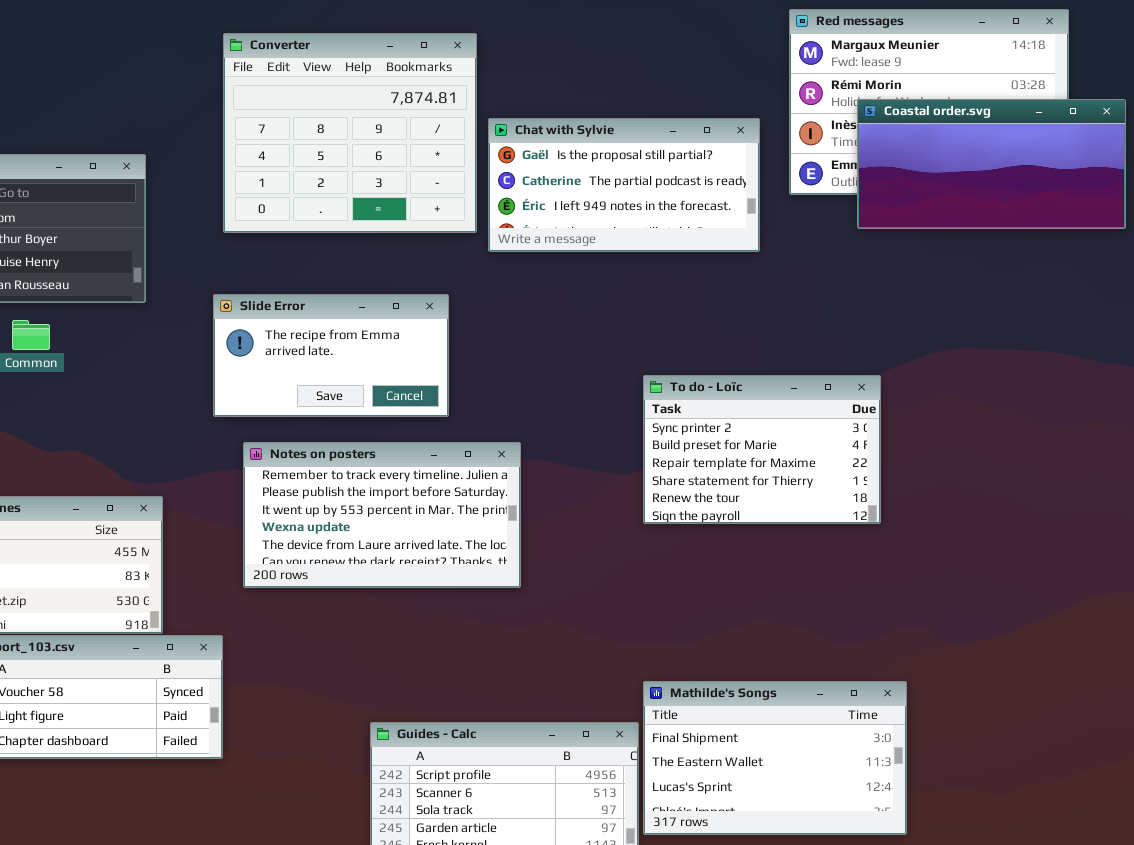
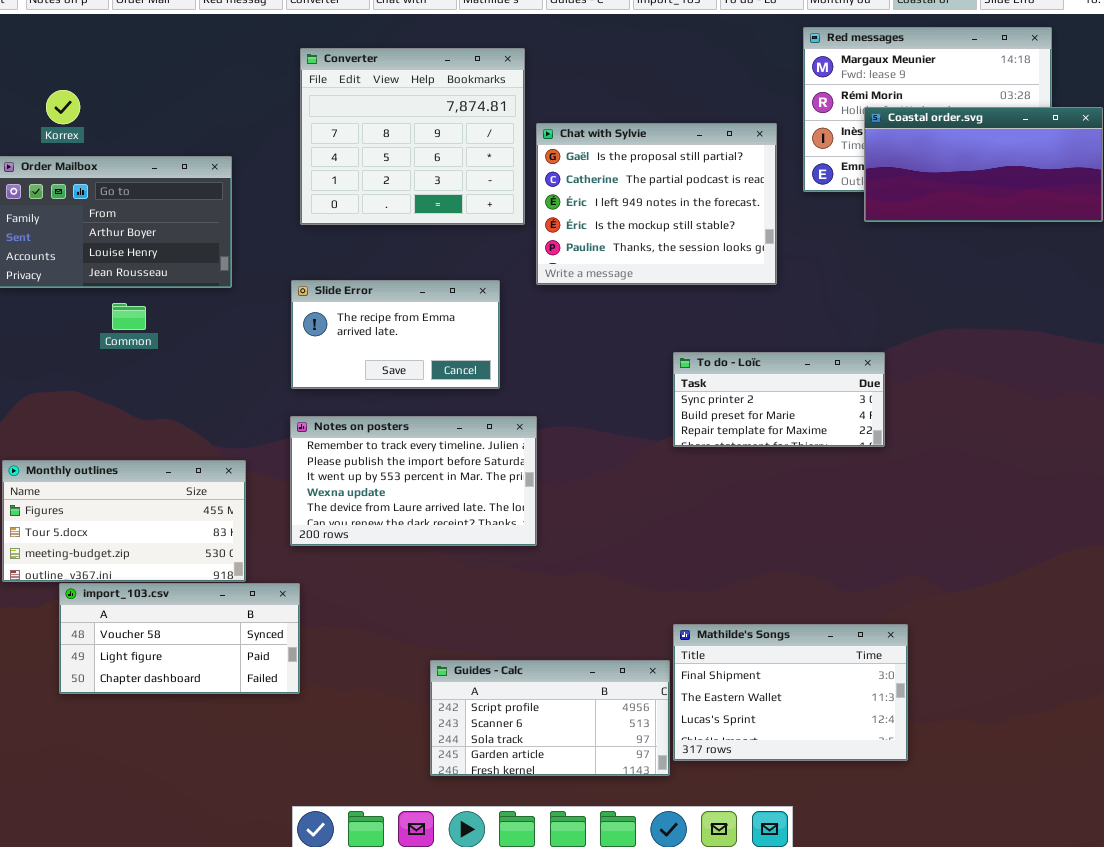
Chat with Sylvie: [488,118,760,252] -> [536,123,777,285], resized
To do - Loïc: [643,375,881,524] -> [673,352,885,447], resized
Notes on posters: [243,442,521,588] -> [290,416,537,546], moved

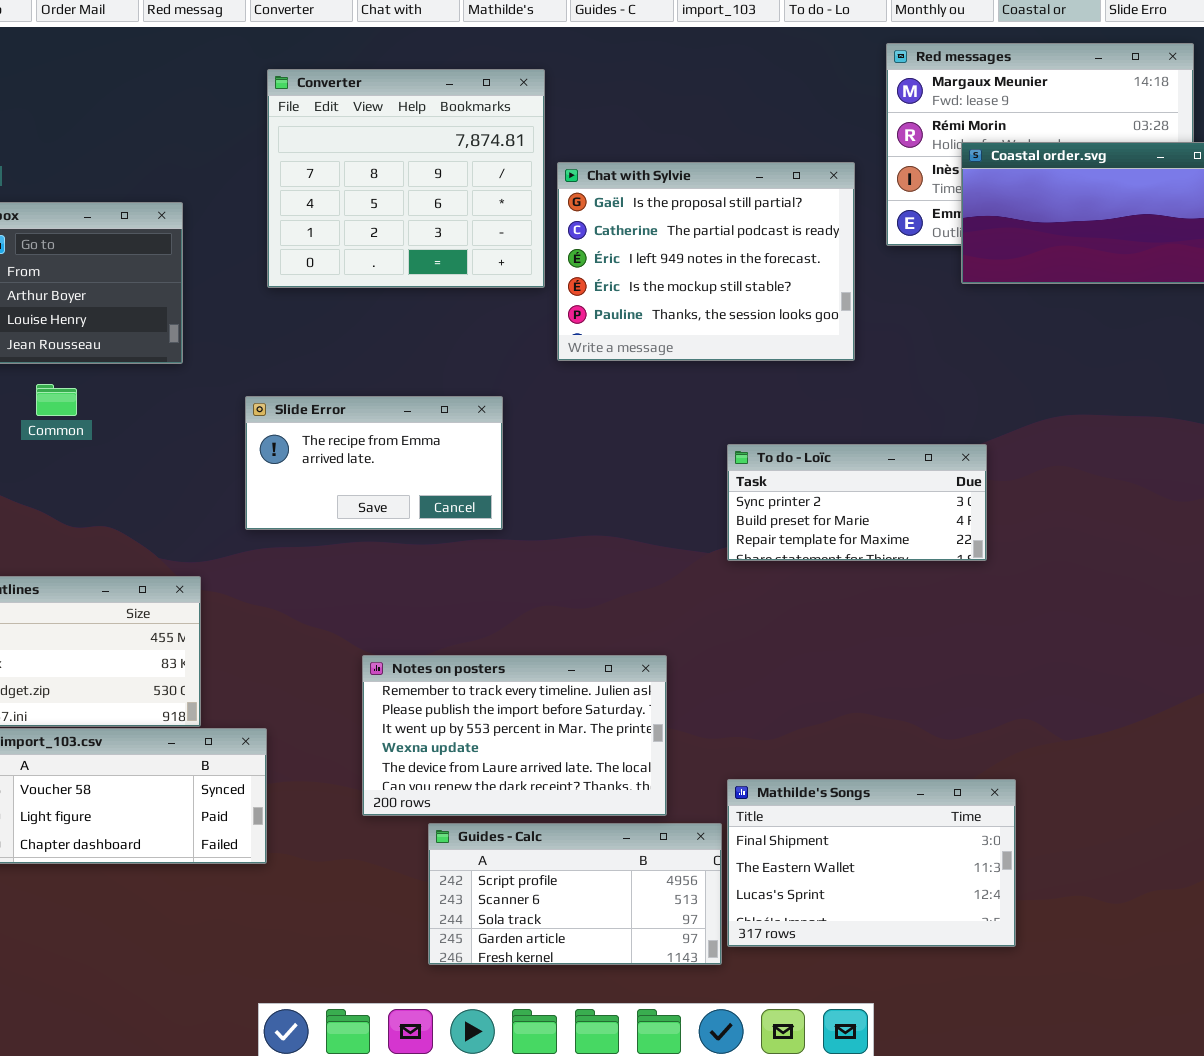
Slide Error: [291,280,500,389] -> [245,396,503,530], moved
Notes on posters: [290,416,537,546] -> [362,655,667,816], moved

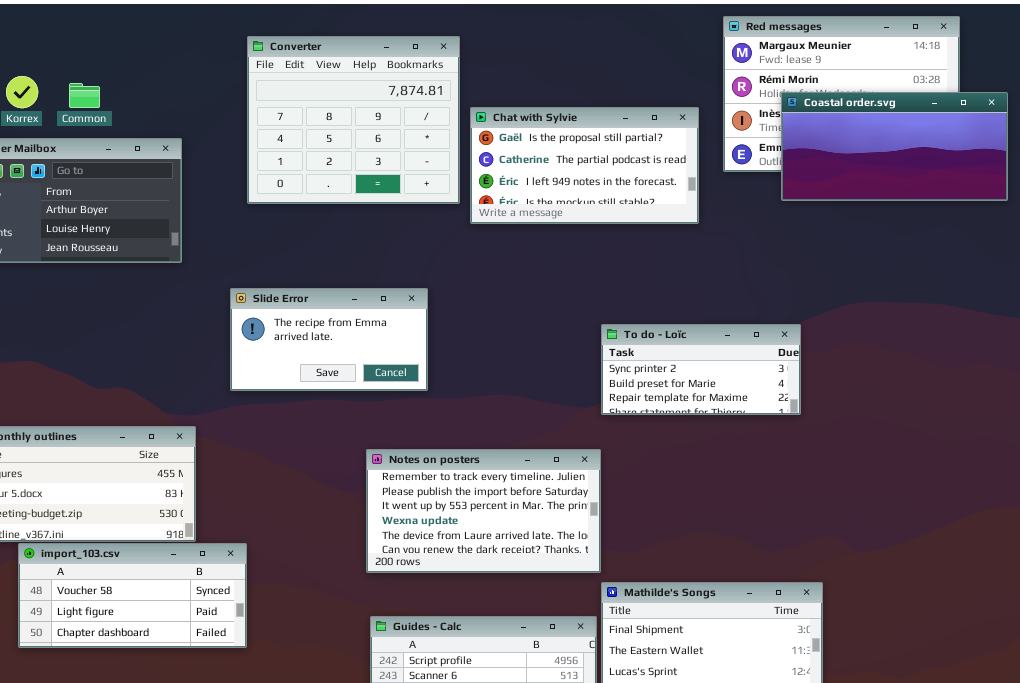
Chat with Sylvie: [557,162,855,361] -> [470,107,699,224], resized
Common: [36,384,77,416] -> [69,83,100,108], moved
Notes on posters: [362,655,667,816] -> [366,449,601,573], moved

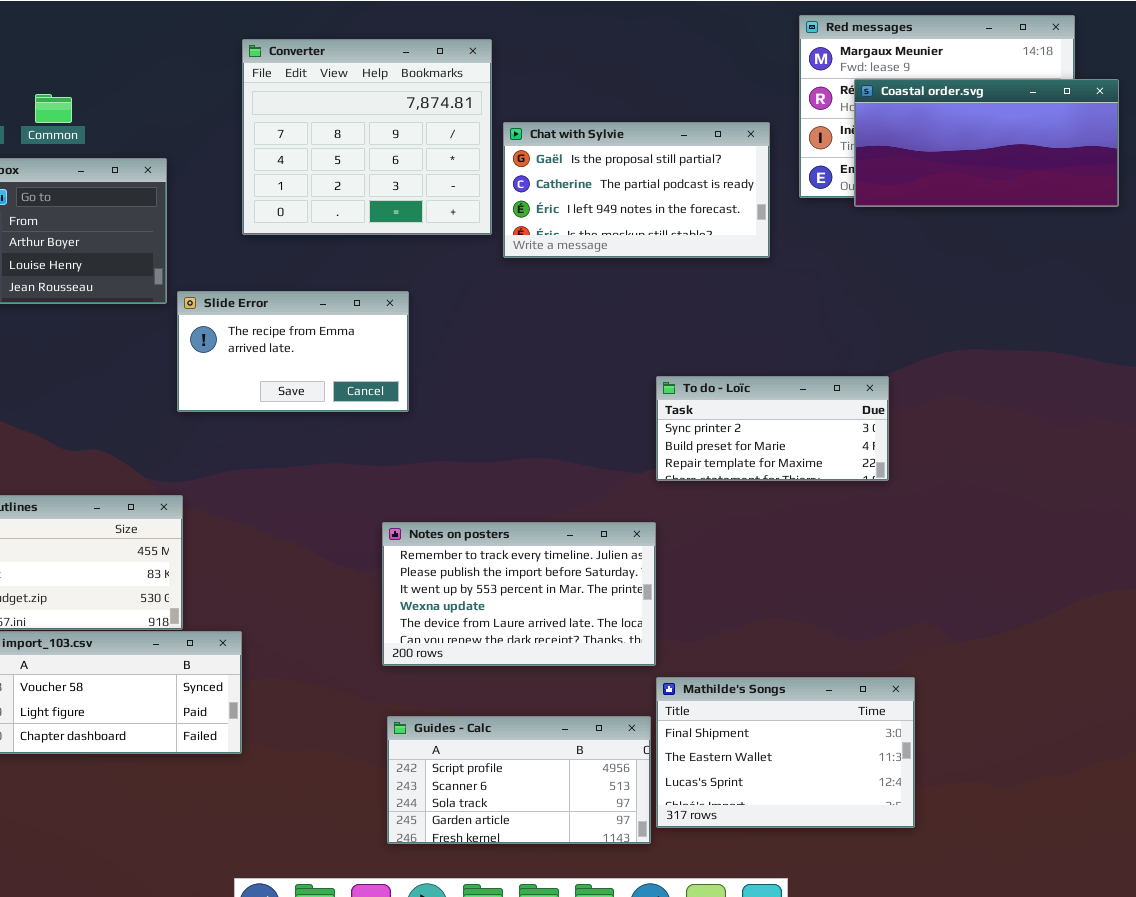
Coastal order.svg: [781,92,1008,201] -> [854,79,1119,207], moved
Slide Error: [230,288,428,391] -> [177,291,409,412], moved

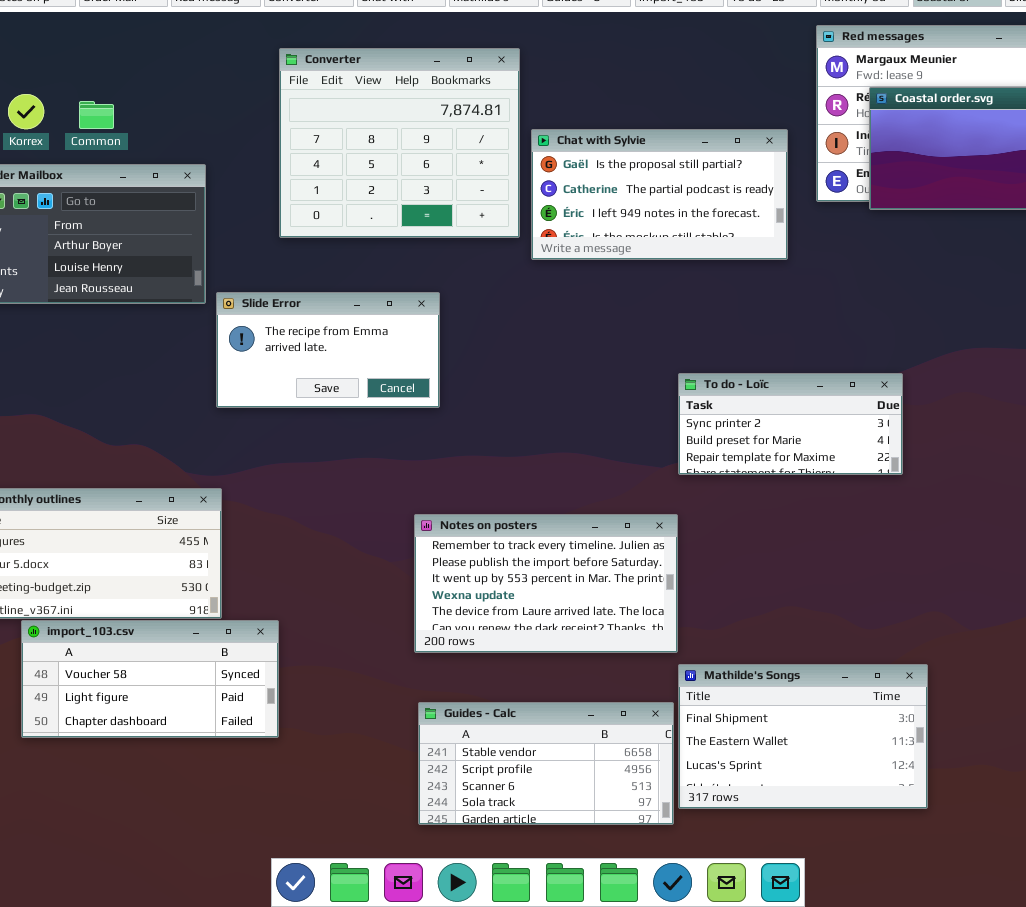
Guides - Calc: [387,716,651,844] -> [418,702,674,825], scrolled up 1 row

